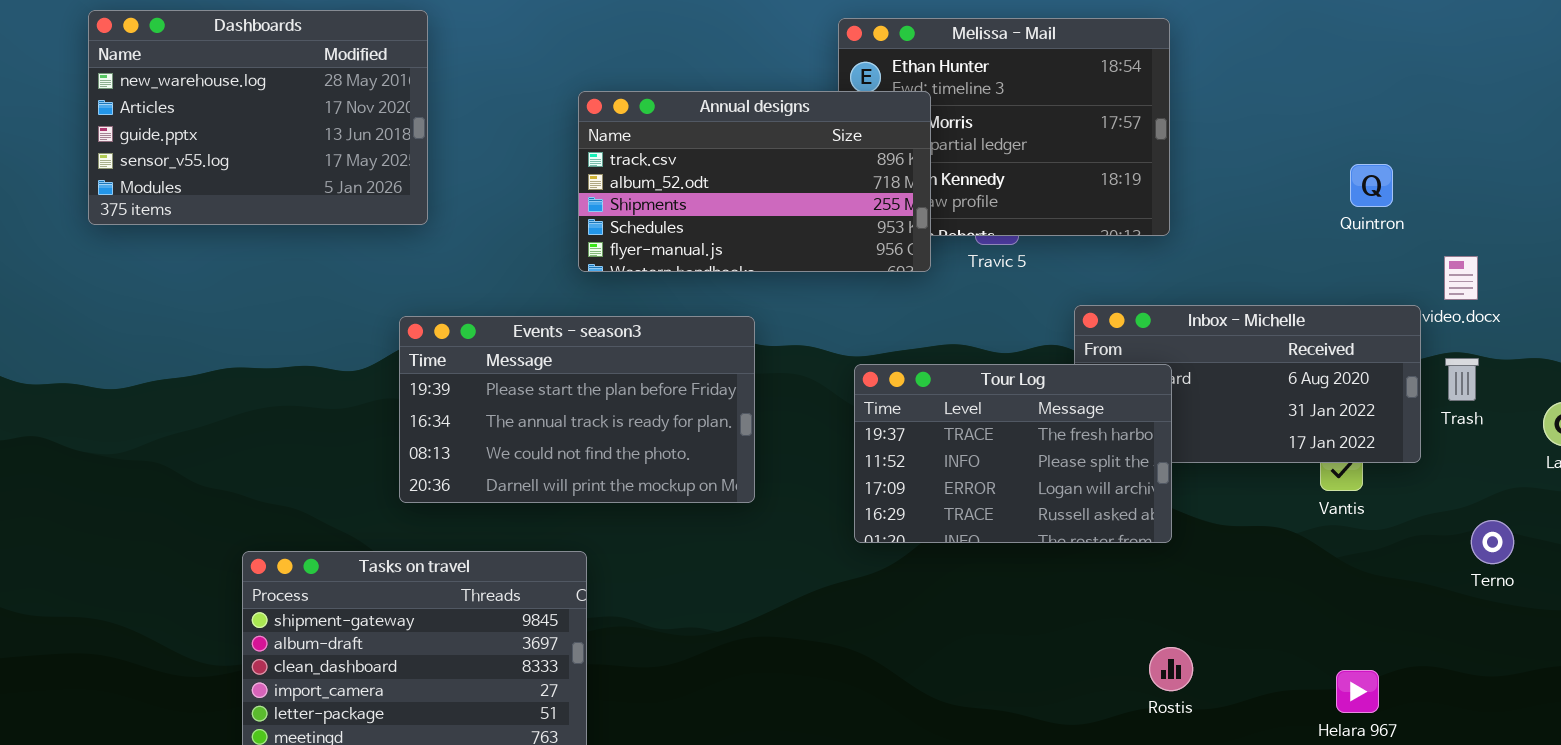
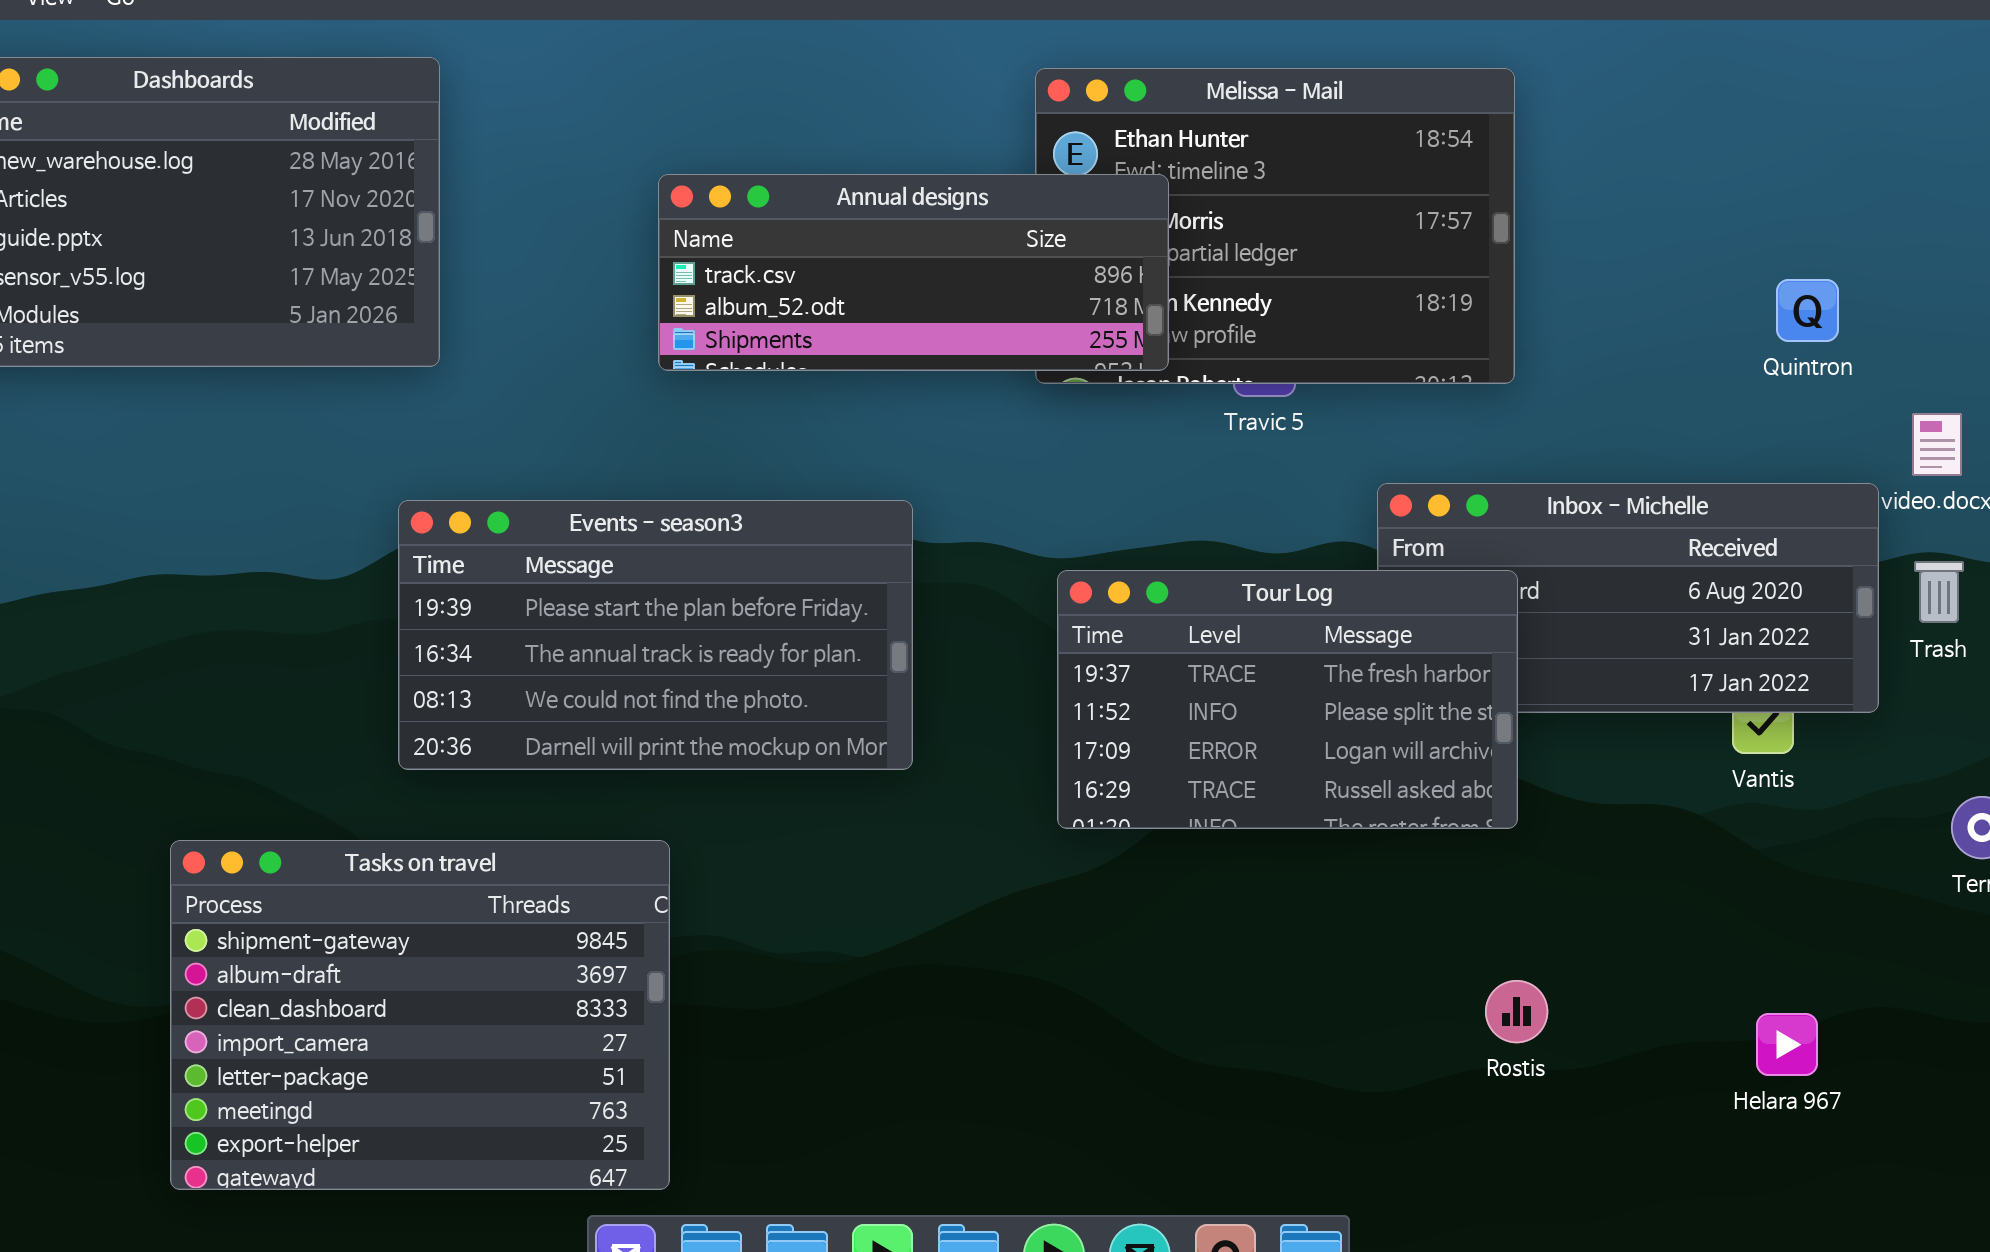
Annual designs: [578,91,931,272] -> [658,174,1169,371], resized

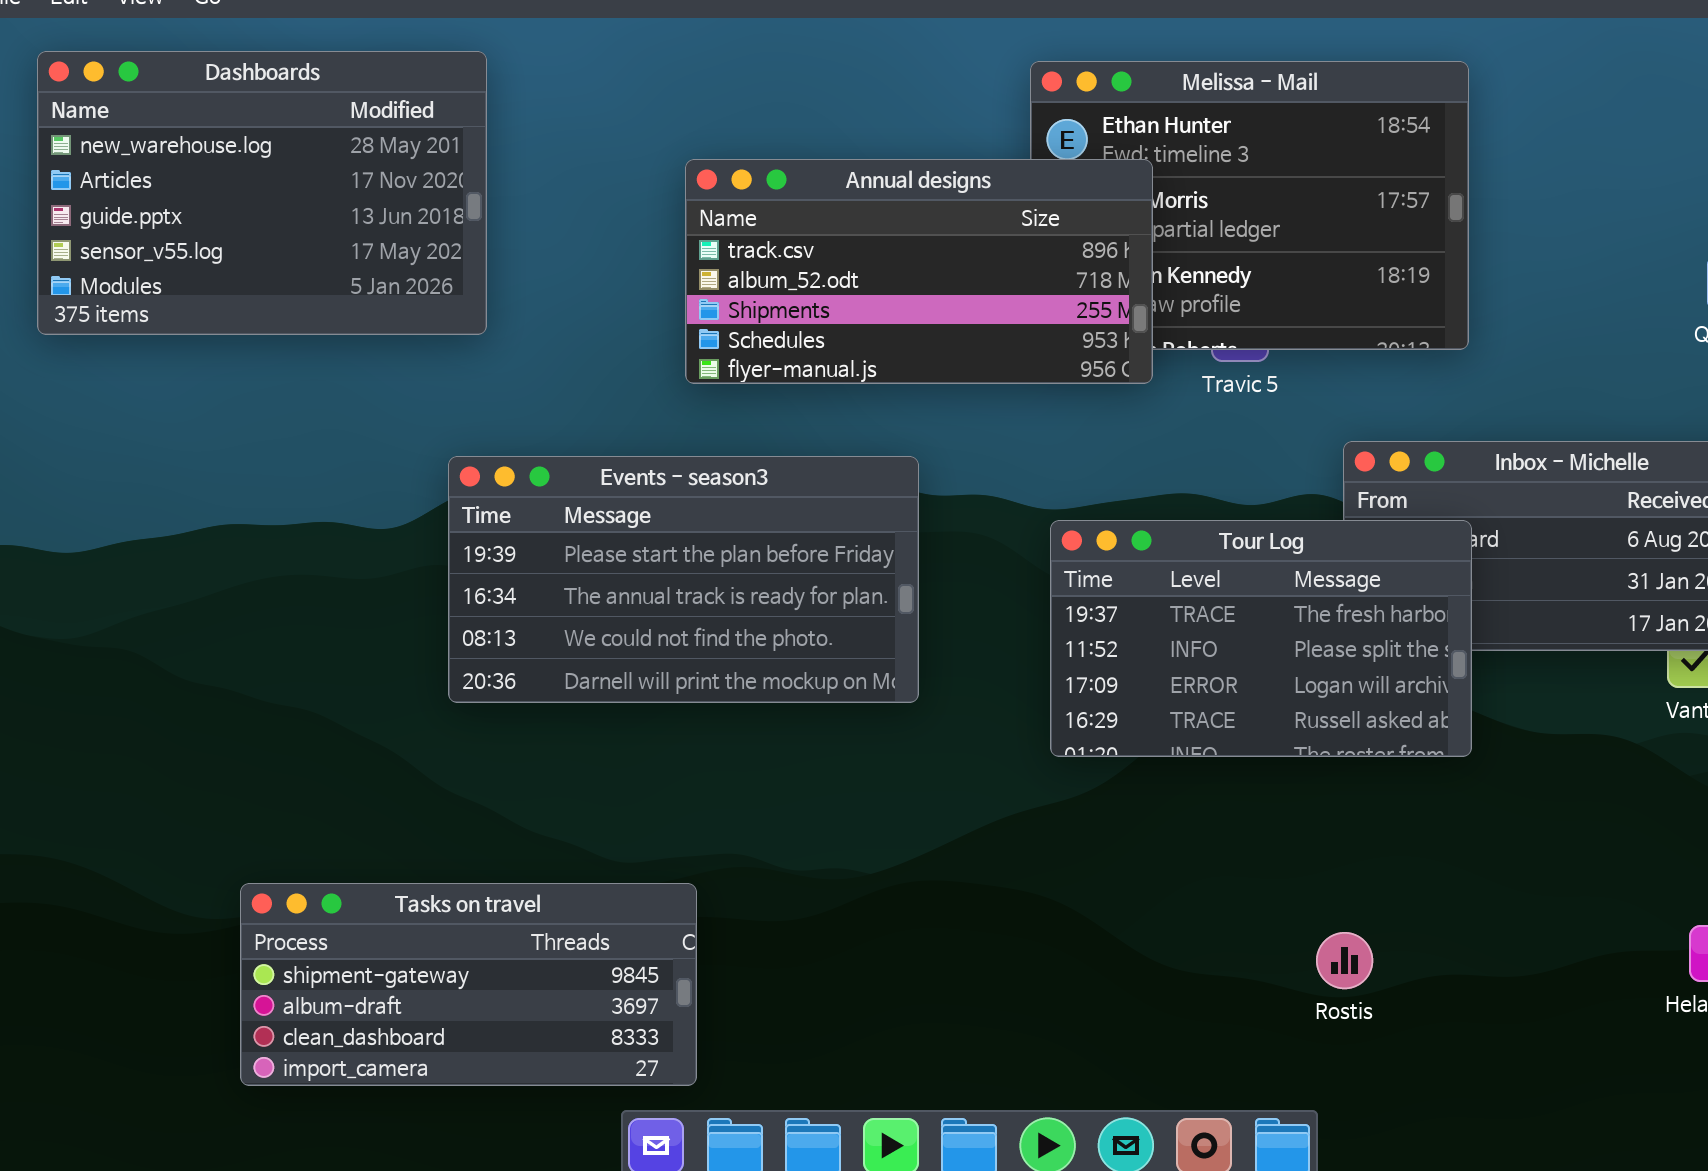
Annual designs: [658,174,1169,371] -> [685,159,1153,384], resized
Tasks on travel: [170,840,670,1190] -> [240,883,697,1086], resized
Rostis: [1485,980,1548,1043] -> [1316,932,1373,989], moved

